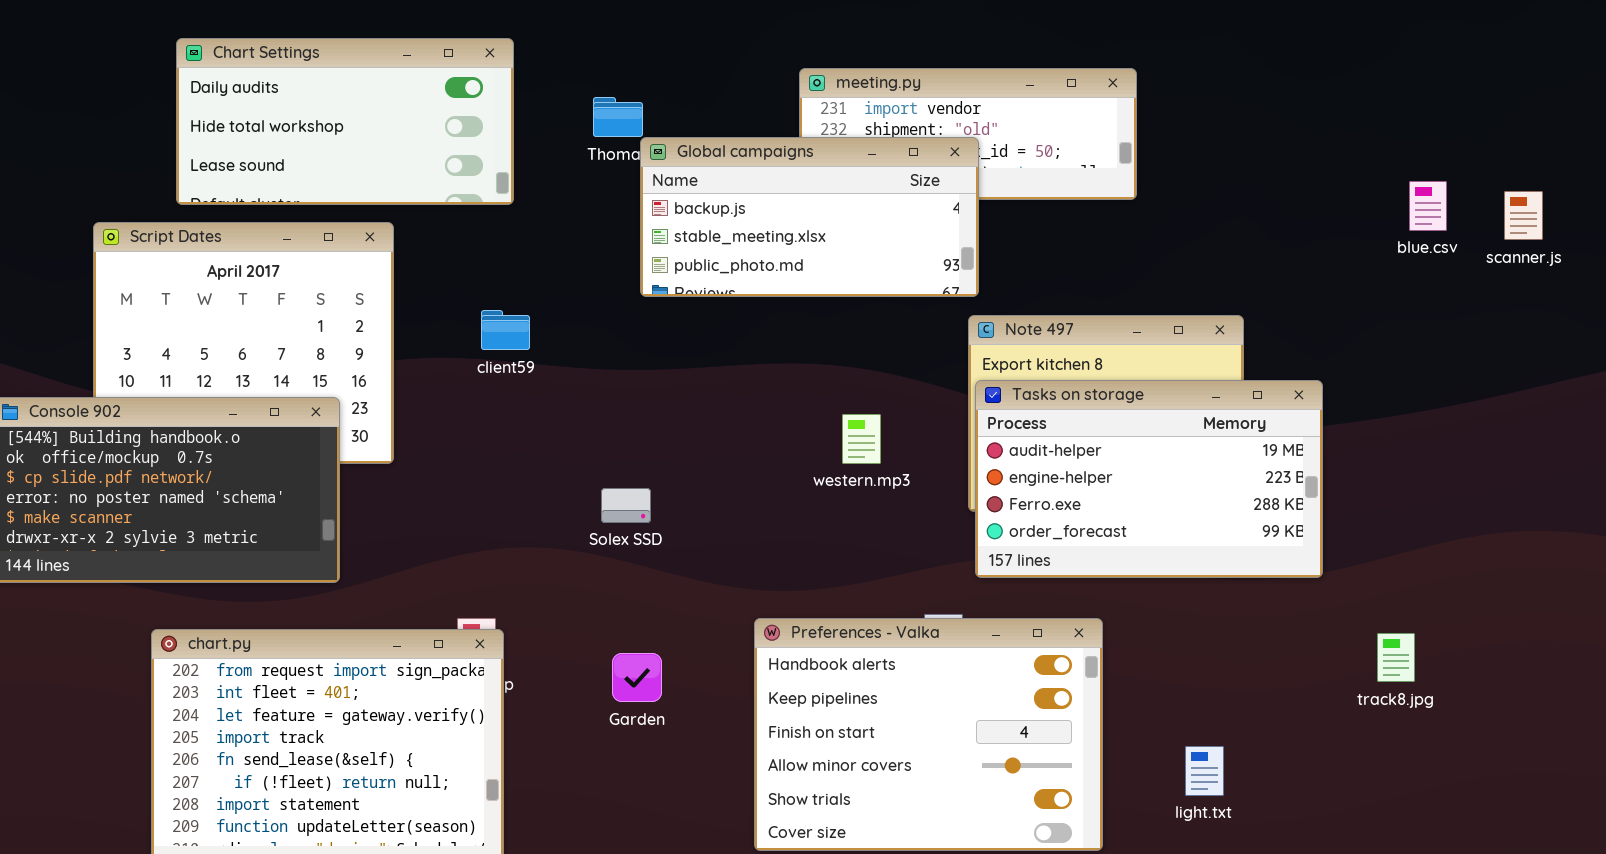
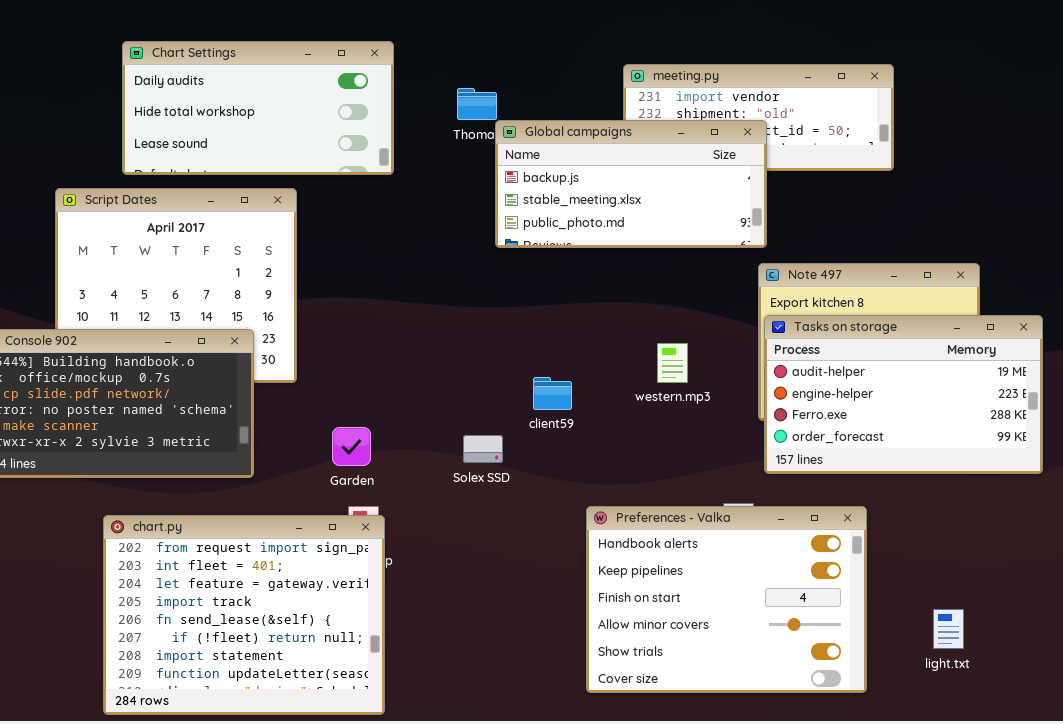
client59: [481,310,530,350] -> [533,377,572,410], moved
Solex SSD: [601,488,651,523] -> [463,435,503,463], moved
Garden: [612,653,662,702] -> [332,427,371,466], moved

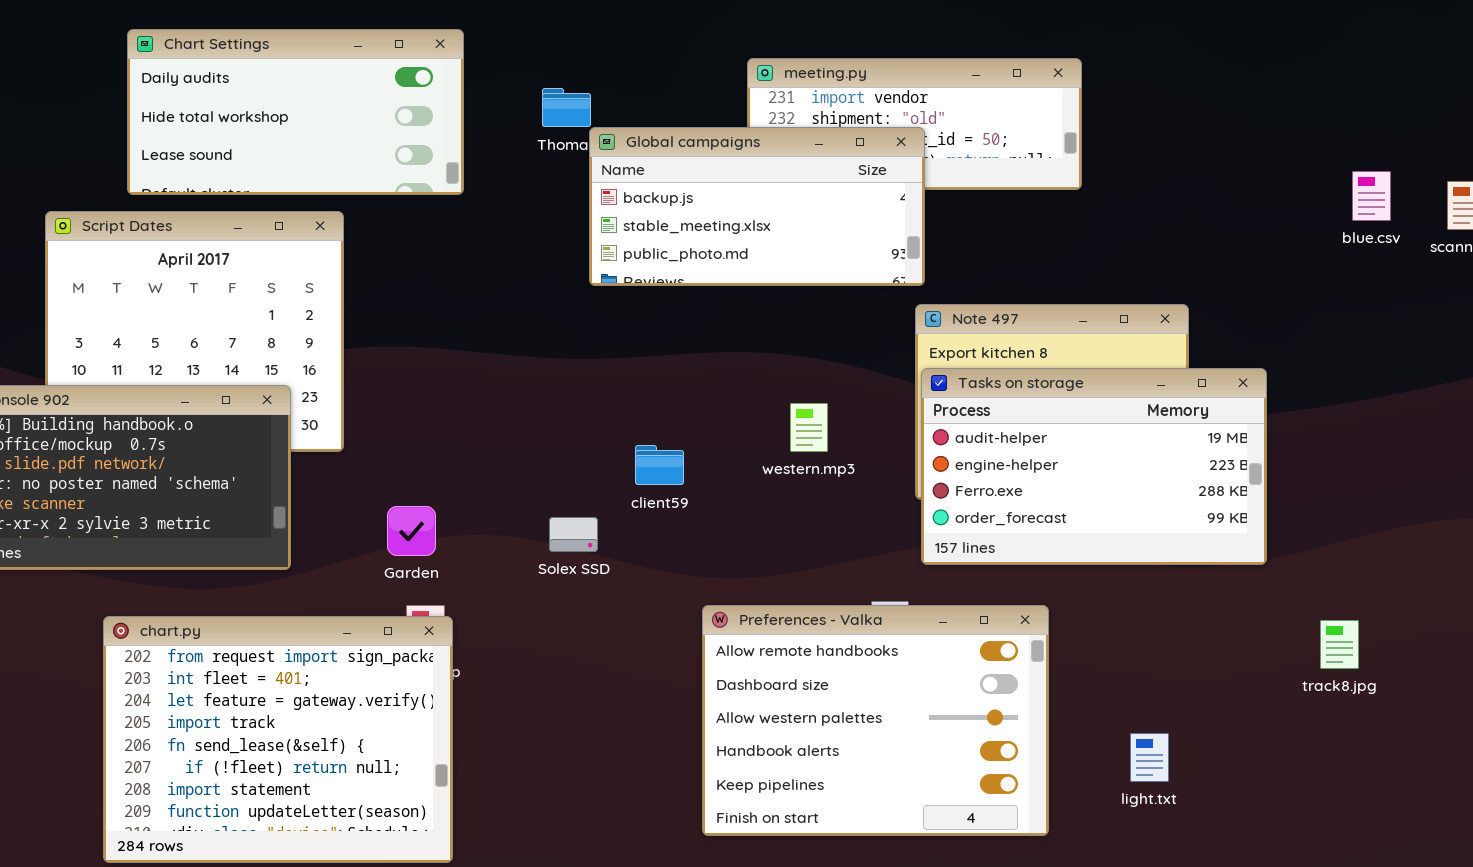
Preferences - Valka: [586,506,867,693] -> [702,605,1049,836], scrolled up 3 rows

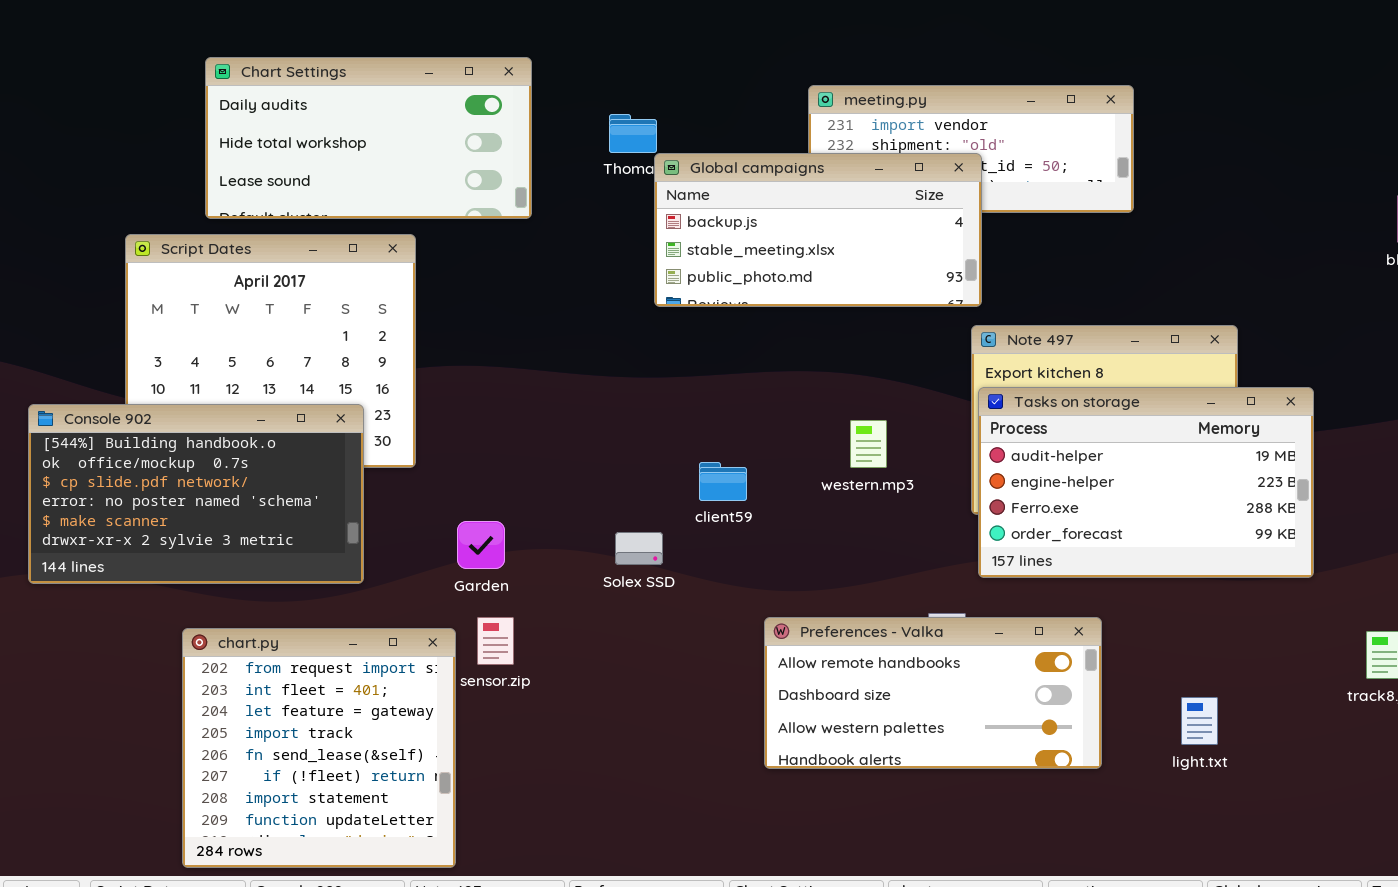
Preferences - Valka: [702,605,1049,836] -> [764,617,1102,769], resized
chart.py: [103,616,453,863] -> [182,628,456,868], resized
light.txt: [1130,733,1169,782] -> [1181,697,1218,745], moved

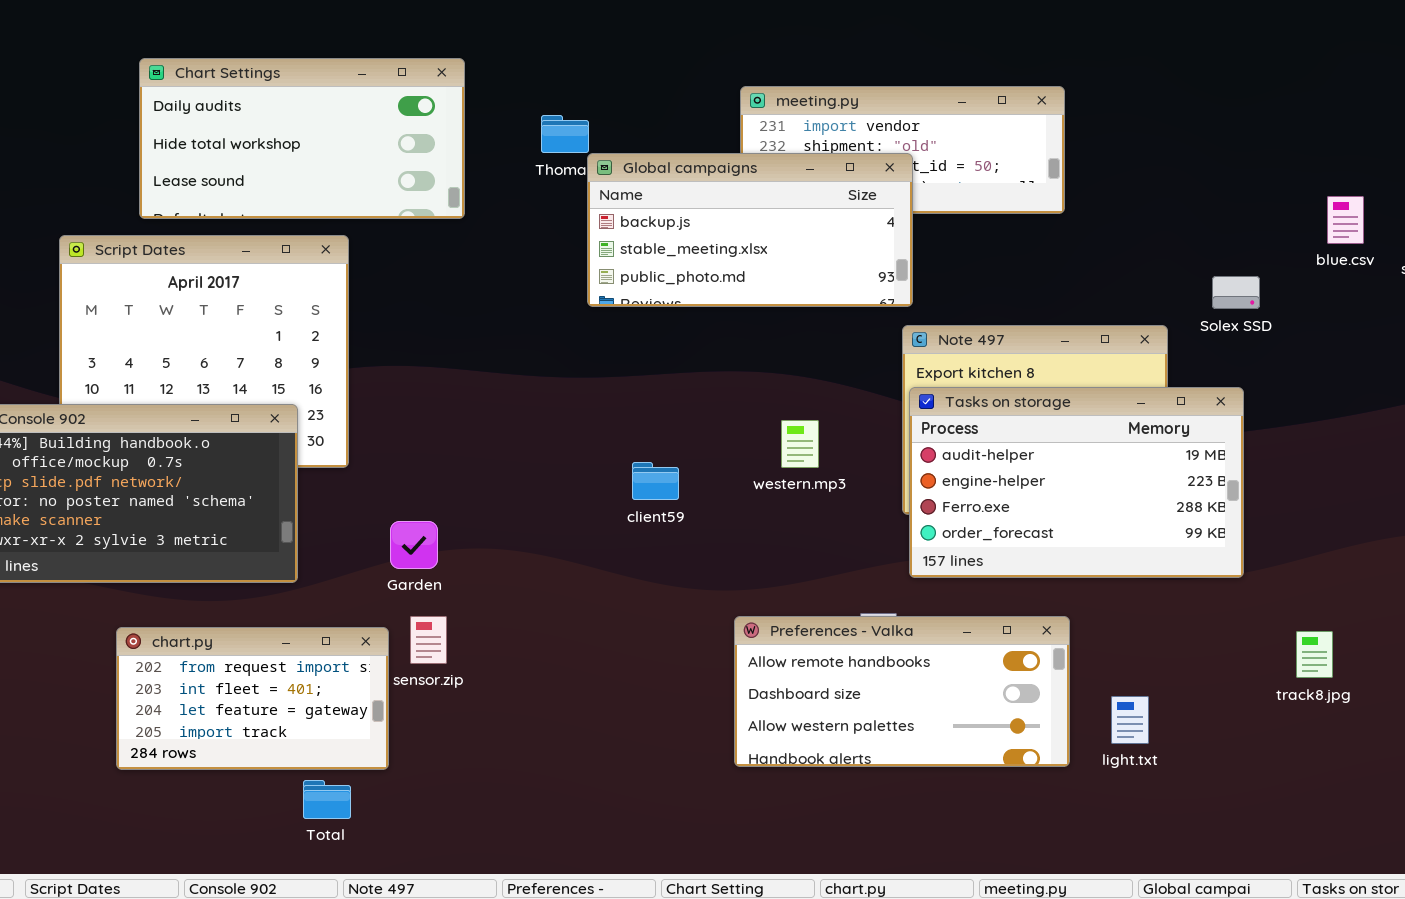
Solex SSD: [615,532,663,565] -> [1212,276,1260,309], moved
Preferences - Valka: [764,617,1102,769] -> [734,616,1070,767], moved
chart.py: [182,628,456,868] -> [116,627,389,770], resized

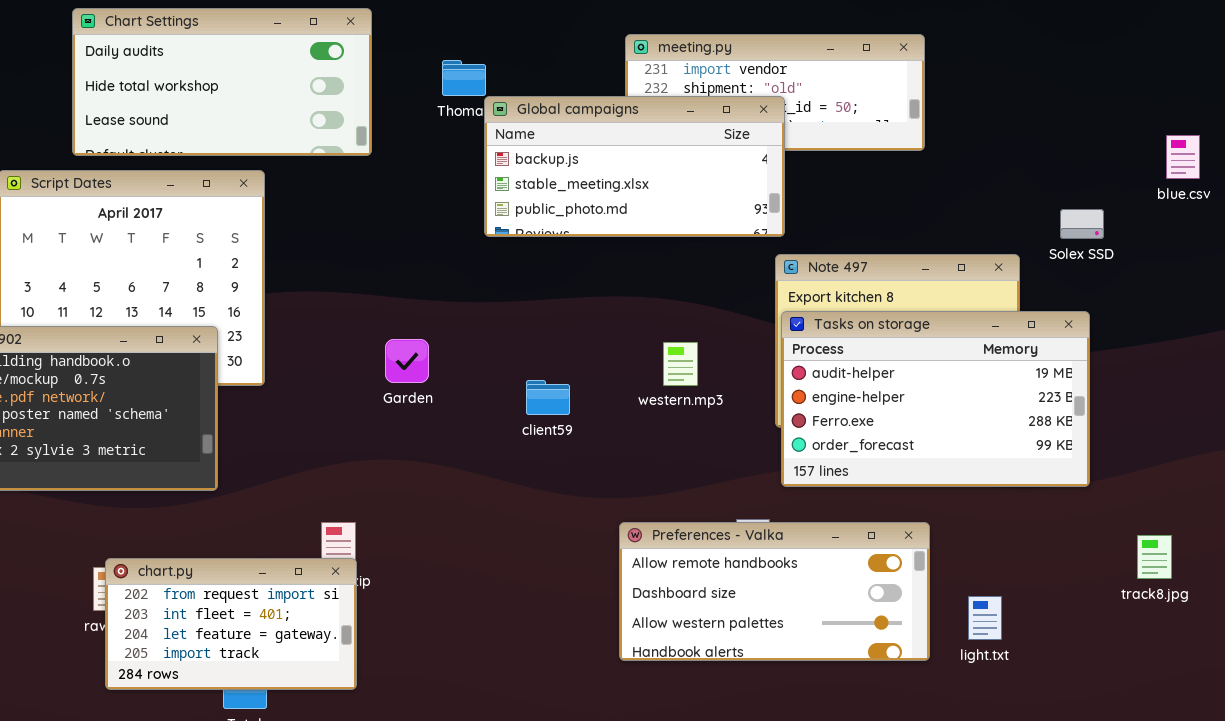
Garden: [390,521,438,569] -> [385,339,429,383], moved
chart.py: [116,627,389,770] -> [105,558,357,690], moved

